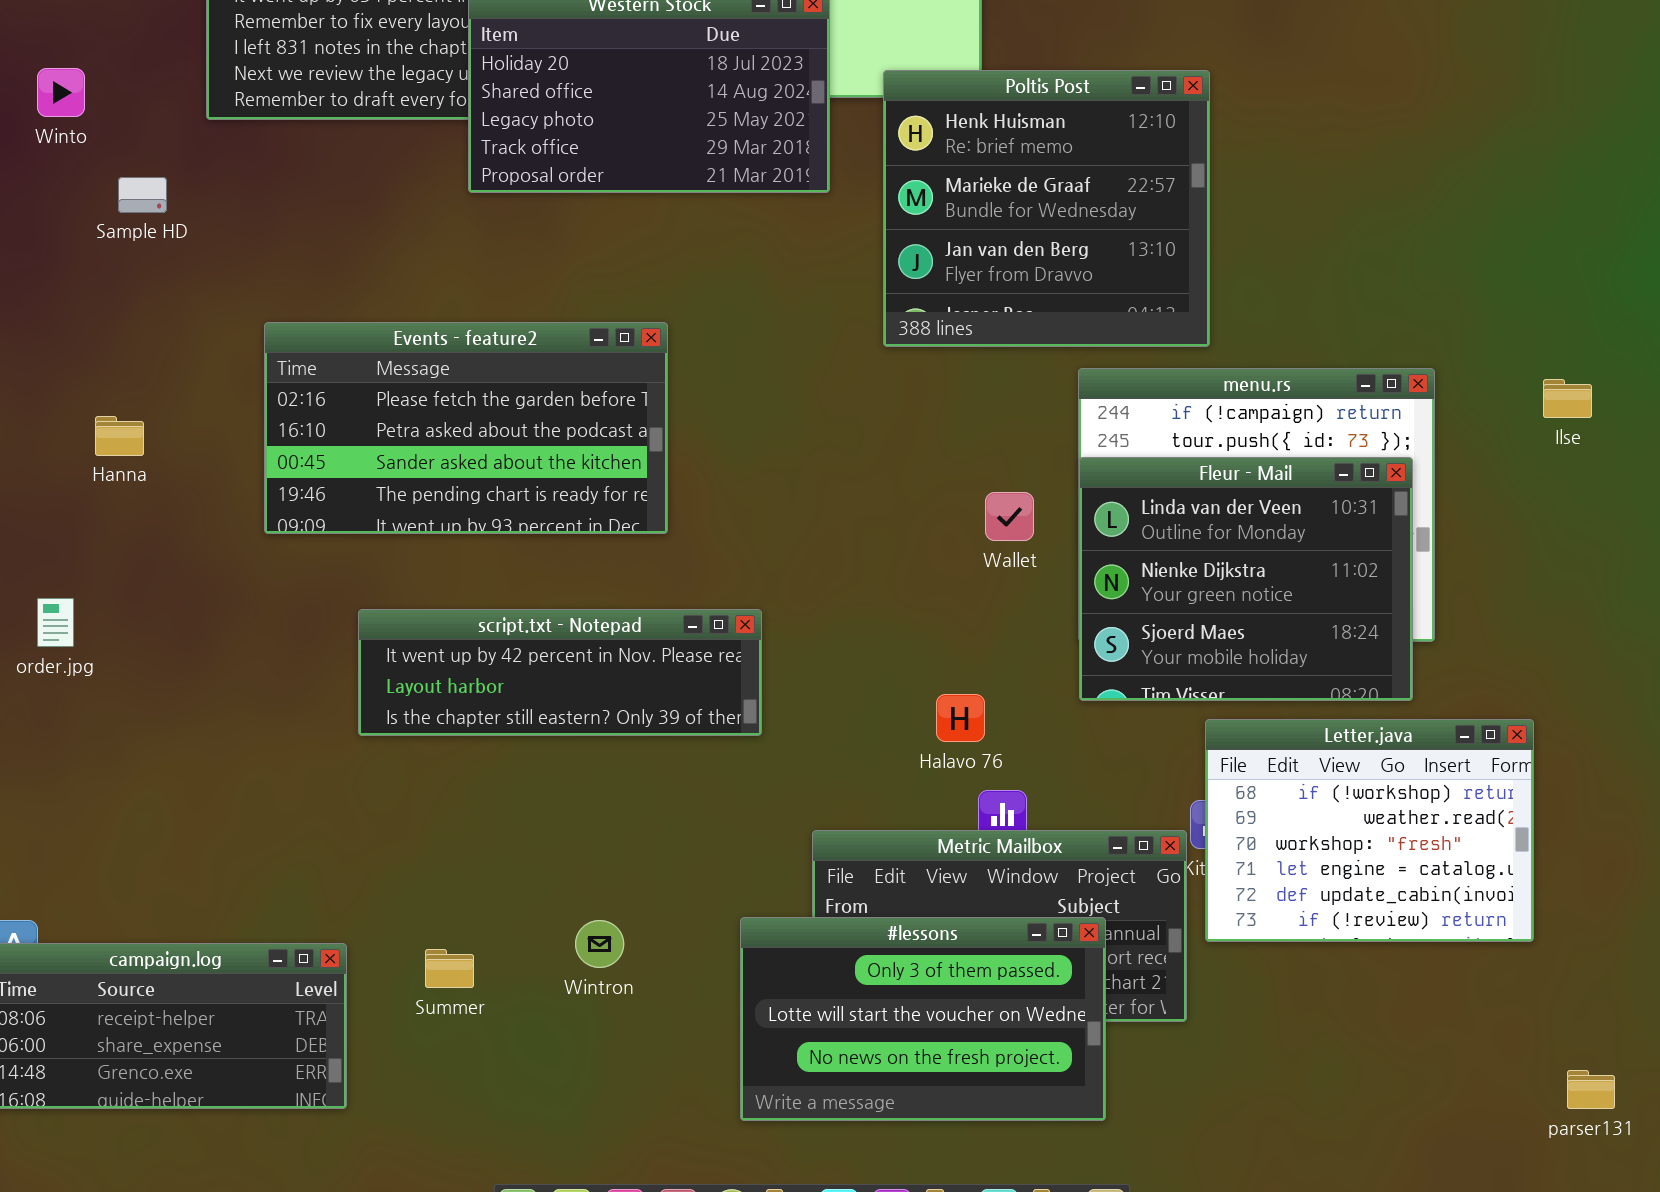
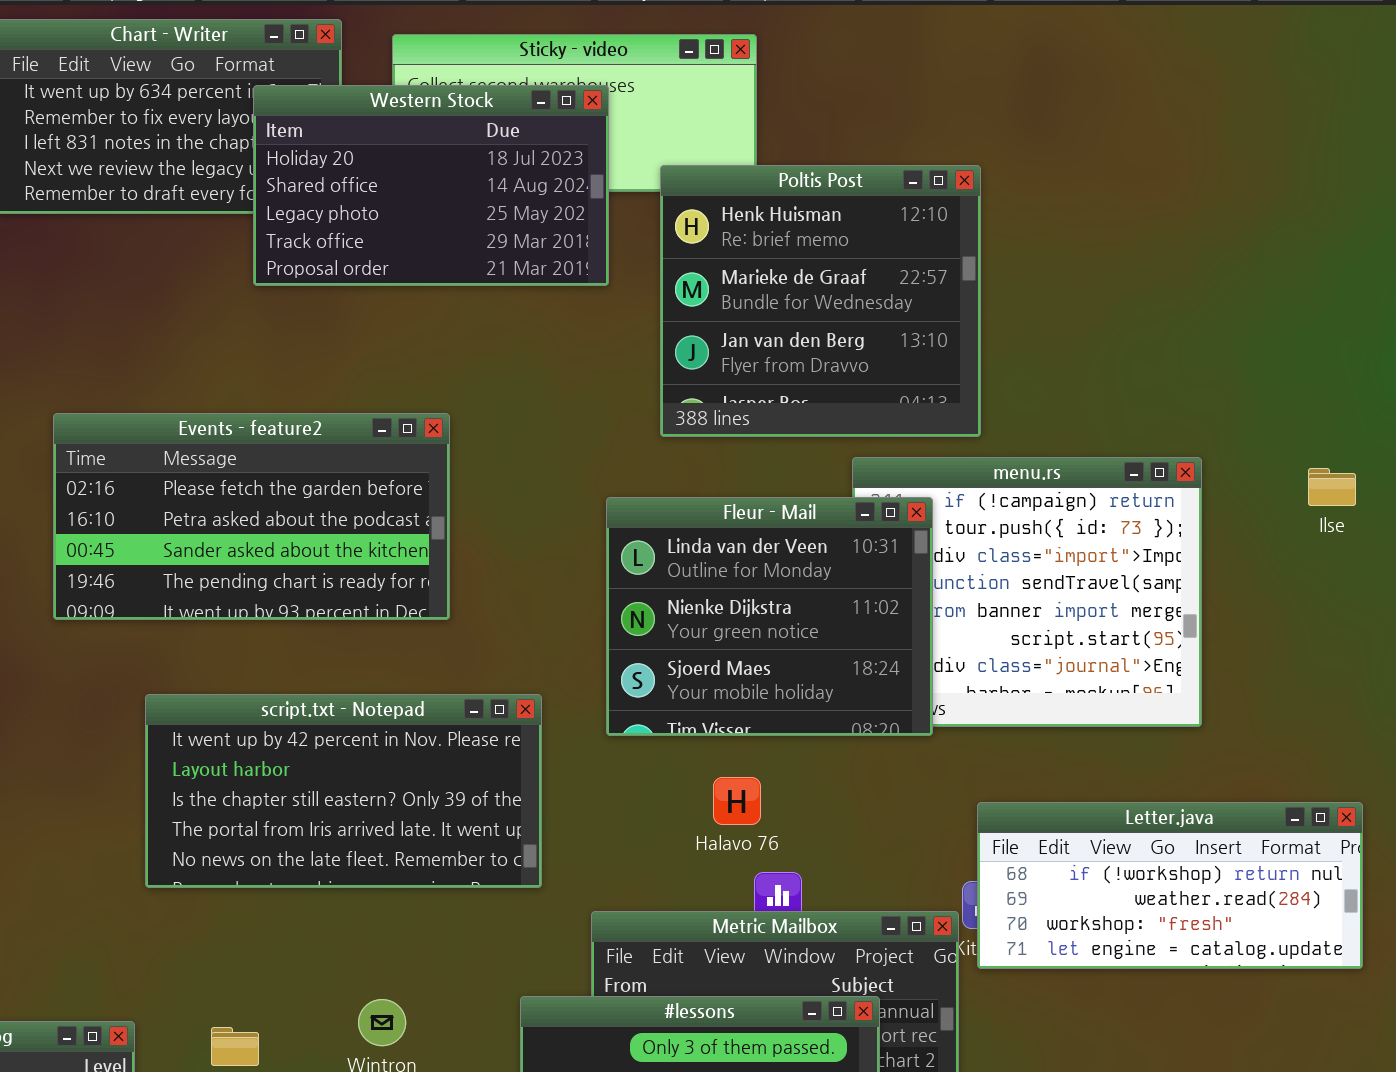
Fleur - Mail: [1079,457,1413,701] -> [606,497,933,736], moved
script.txt - Notepad: [358,609,762,736] -> [145,694,542,888], resized
Letter.java: [1205,719,1534,942] -> [977,802,1363,969], resized

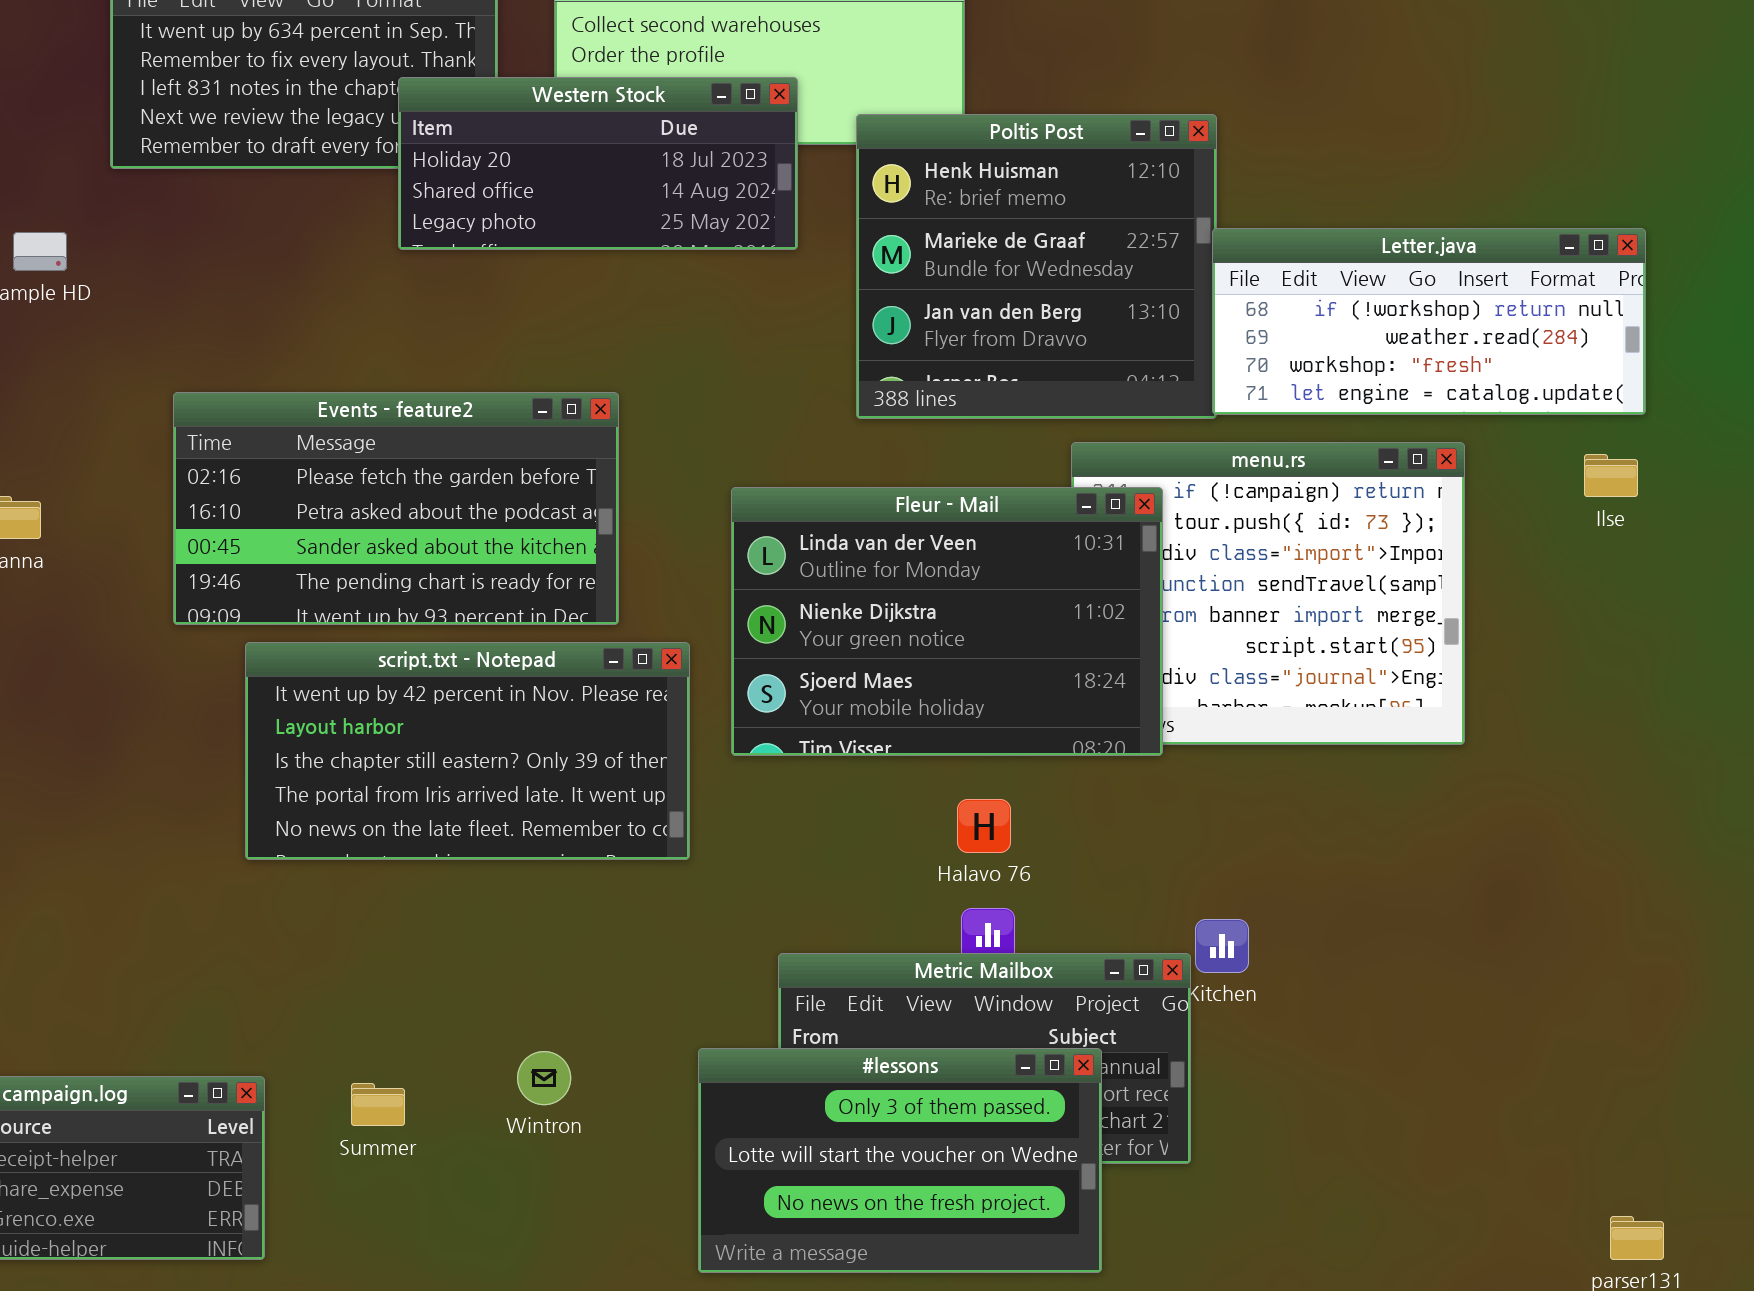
Western Stock: [253,85,609,286] -> [398,77,798,250], resized
Fleur - Mail: [606,497,933,736] -> [731,487,1163,756], resized
script.txt - Notepad: [145,694,542,888] -> [245,642,690,860], moved
Halavo 76: [713,777,761,825] -> [957,799,1011,853], moved
Letter.java: [977,802,1363,969] -> [1212,228,1646,415], moved

